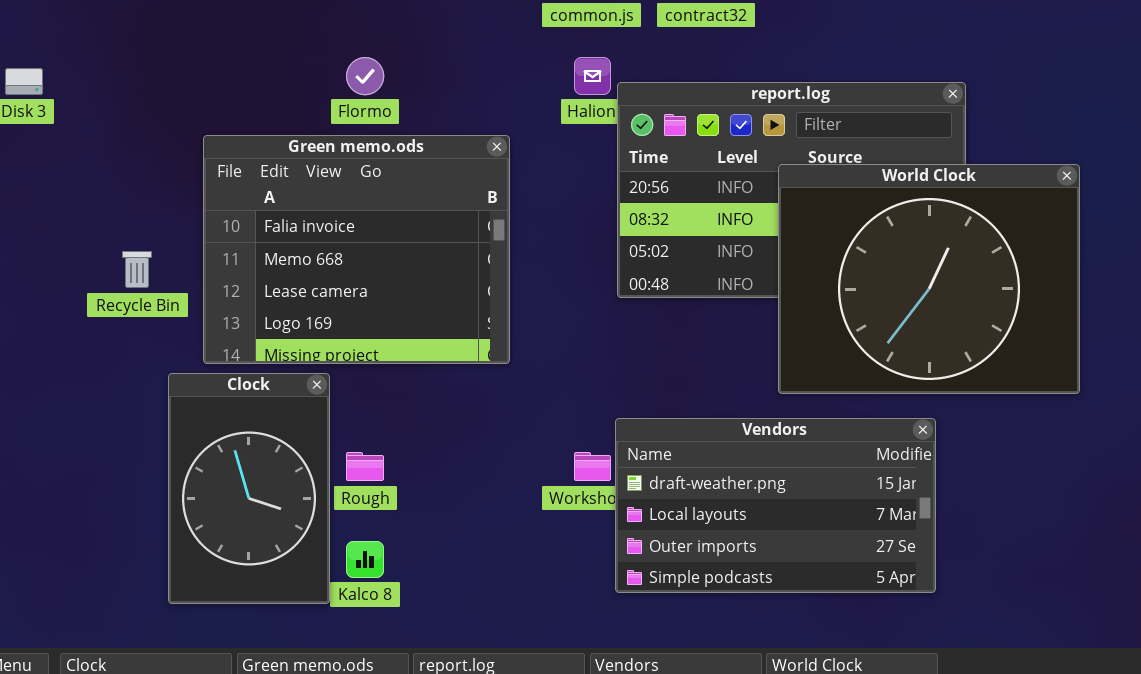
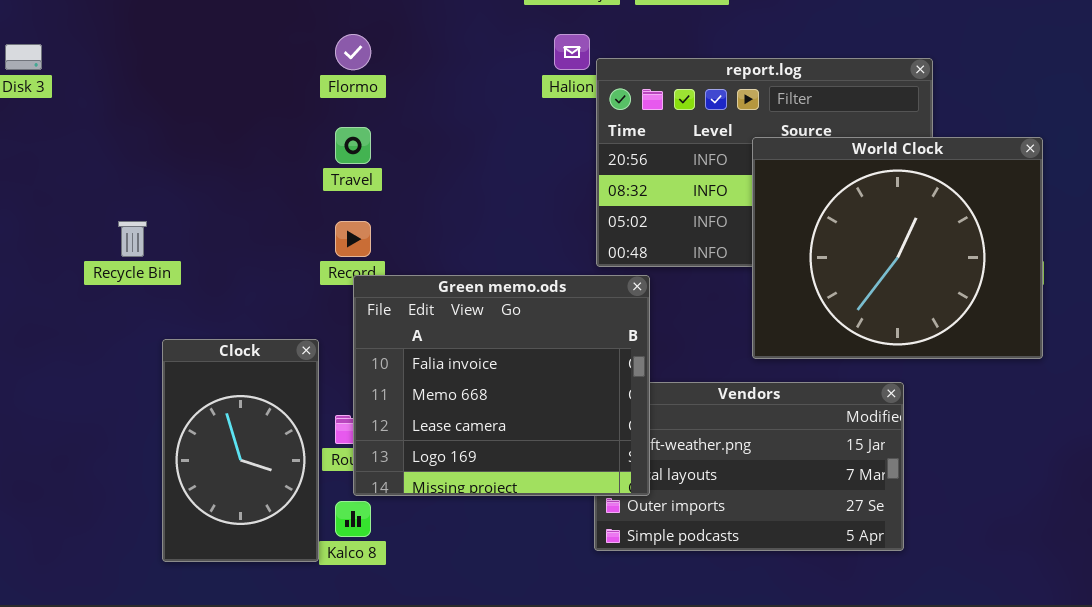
Green memo.ods: [203,135,510,364] -> [353,275,650,496], moved

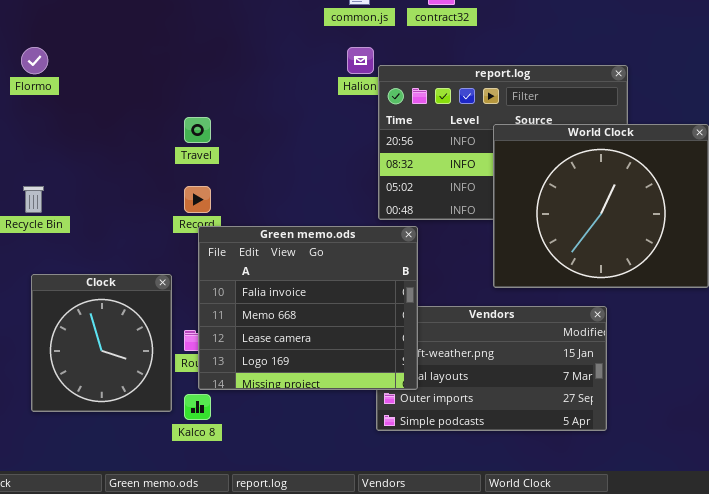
Flormo: [335,34,371,70] -> [21,47,48,74], moved
Clock: [162,339,319,562] -> [31,274,172,412], resized

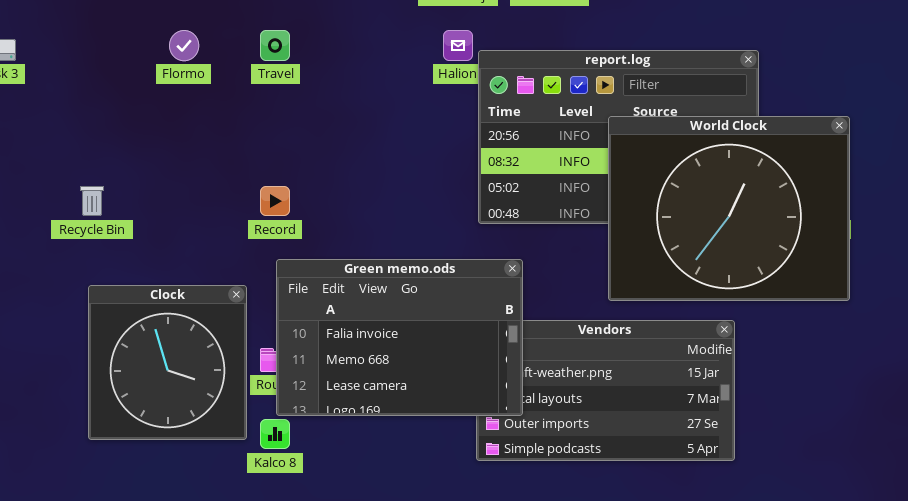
Flormo: [21,47,48,74] -> [169,30,199,61], moved
Travel: [184,117,211,143] -> [260,30,290,61], moved
Green memo.ods: [198,226,418,390] -> [276,259,523,416], resized

